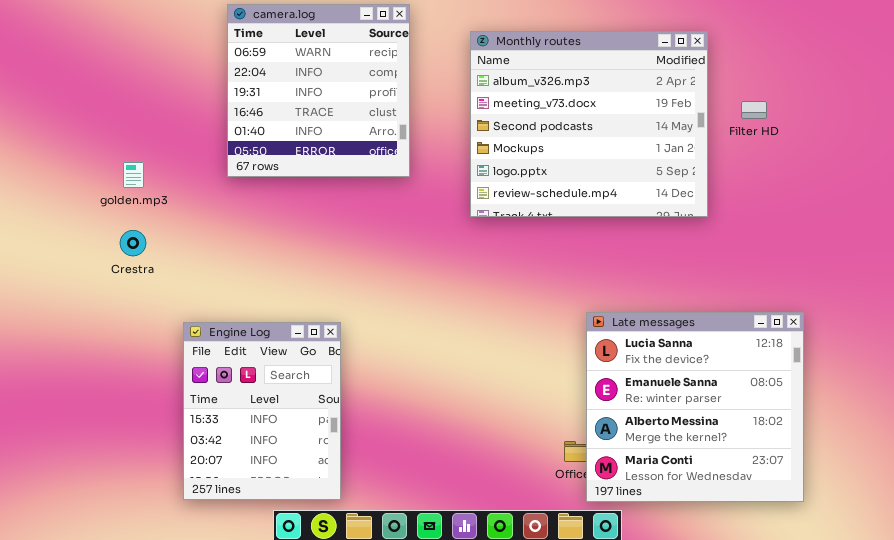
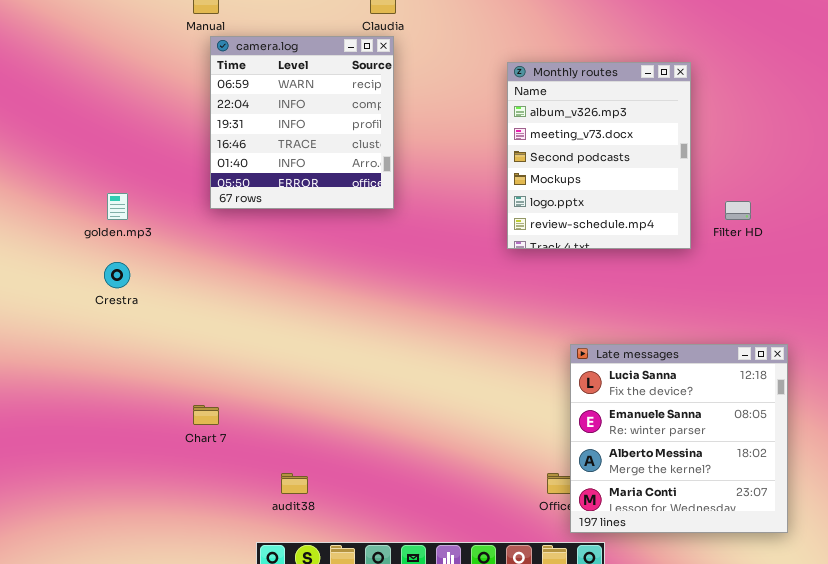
Monthly routes: [470,31,708,217] -> [507,62,691,249], resized
Filter HD: [741,101,767,119] -> [725,201,751,220], moved
Engine Log: [183,322,341,500] -> none, closed

